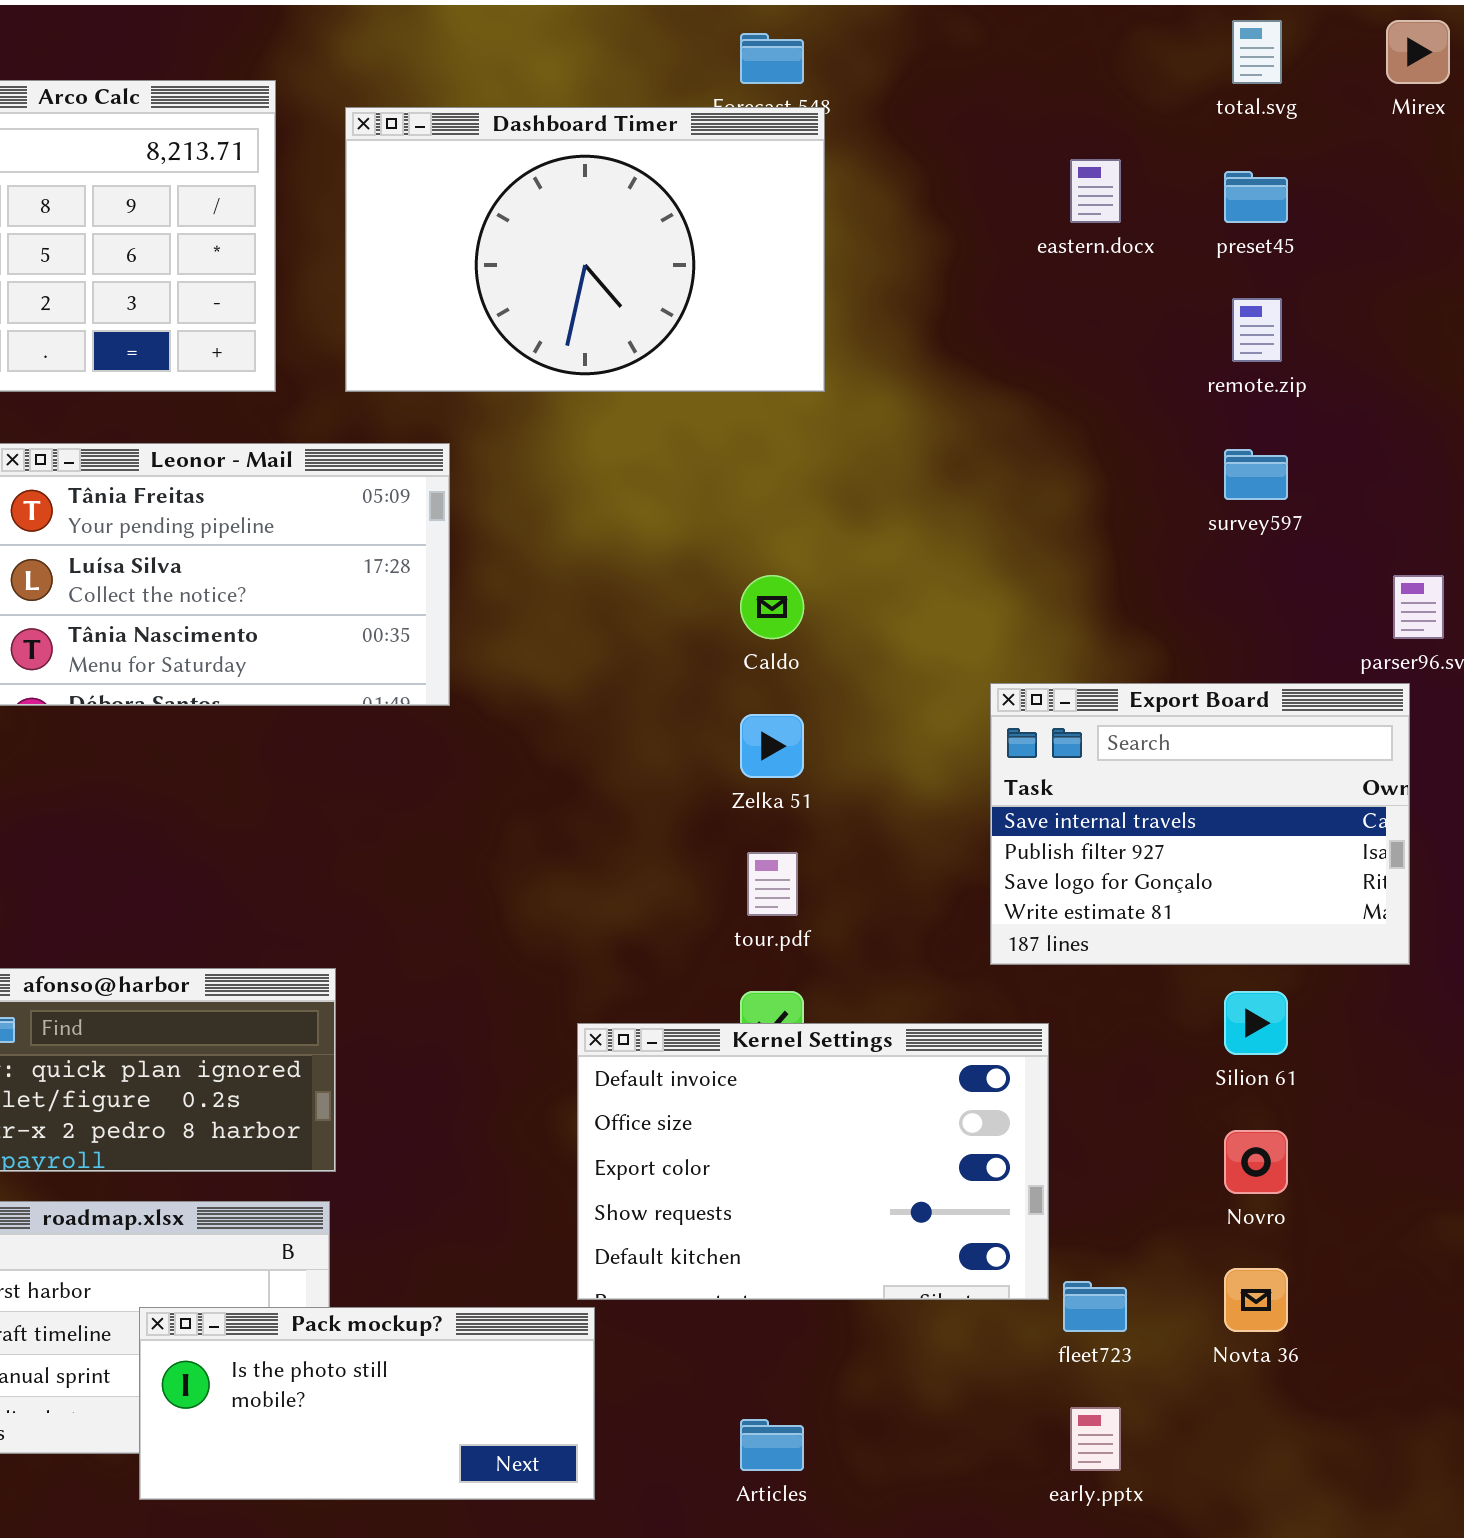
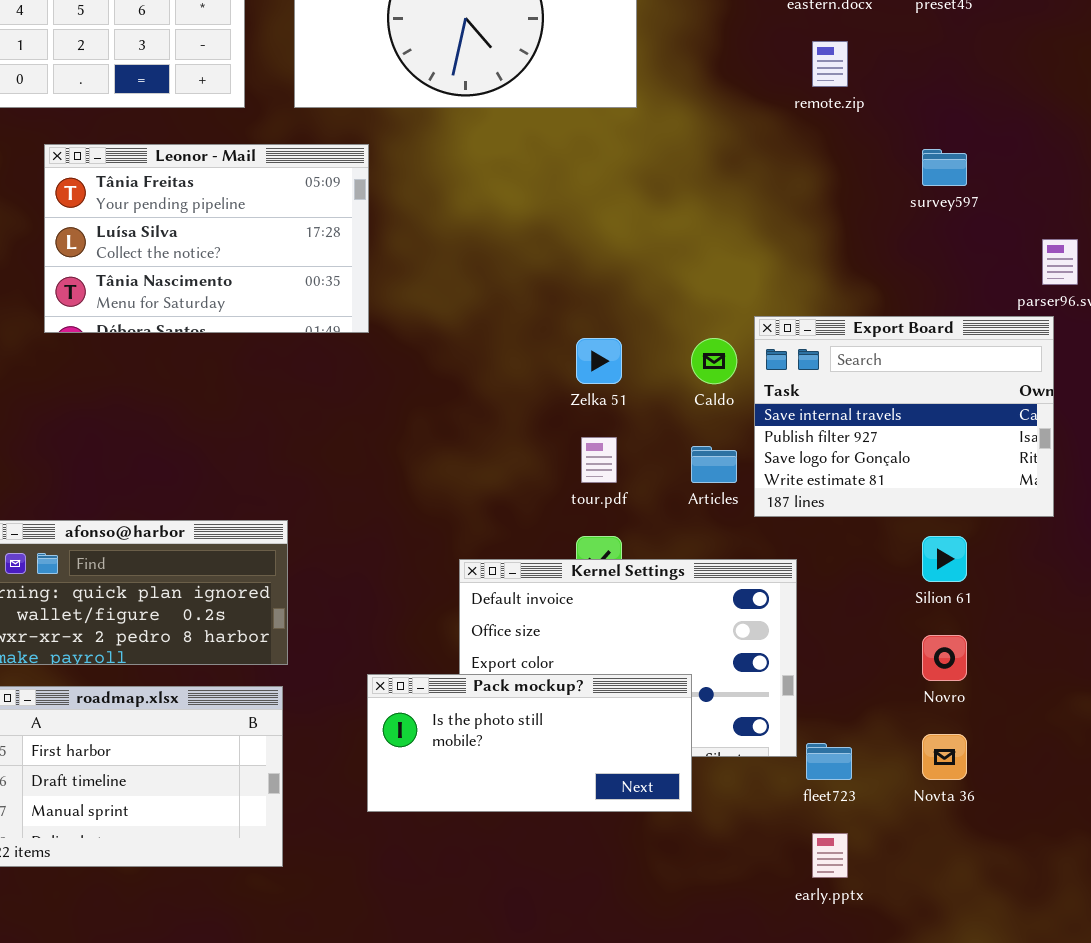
remote.zip: [1232,298,1282,362] -> [812,41,848,87], moved
Caldo: [740,575,804,639] -> [691,338,737,384], moved
Pack mockup?: [139,1307,595,1500] -> [367,674,692,812], moved
Articles: [740,1419,804,1471] -> [691,446,737,483], moved

